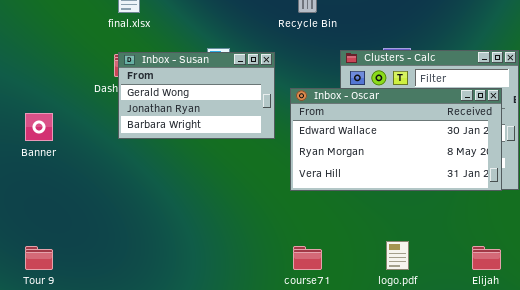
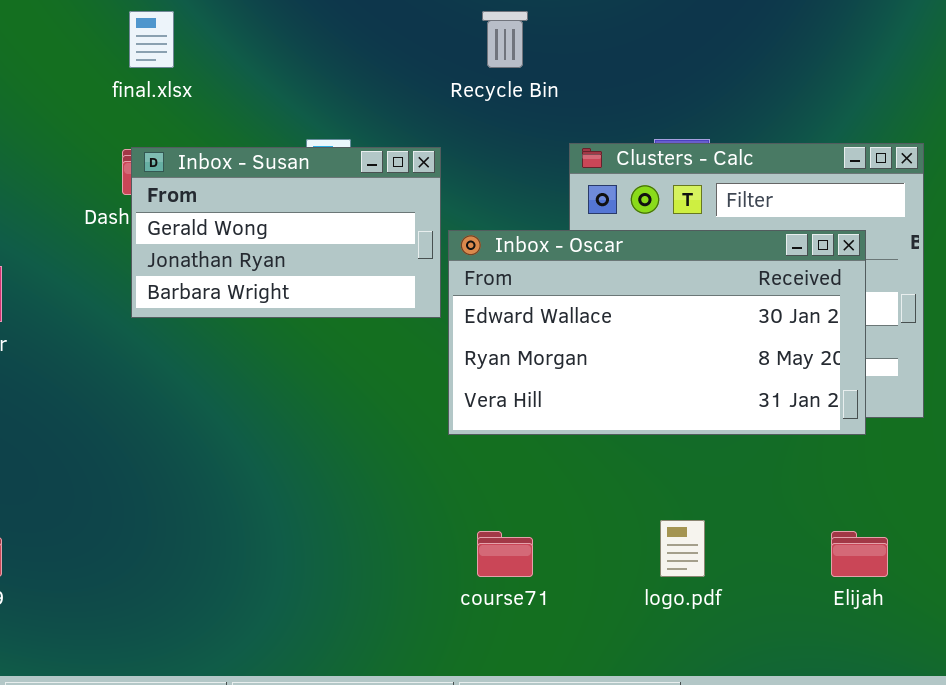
Inbox - Oscar: [290,88,502,191] -> [448,230,866,435], moved

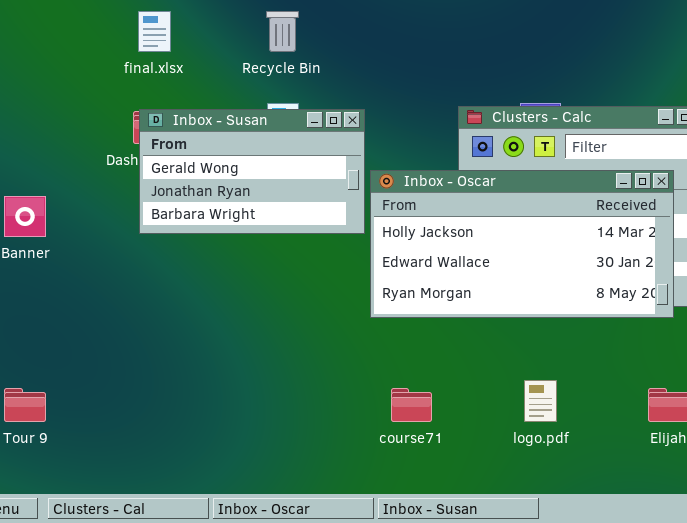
Recycle Bin: [482,11,528,68] -> [266,11,299,52], moved
Inbox - Oscar: [448,230,866,435] -> [370,170,674,318], scrolled up 1 row

